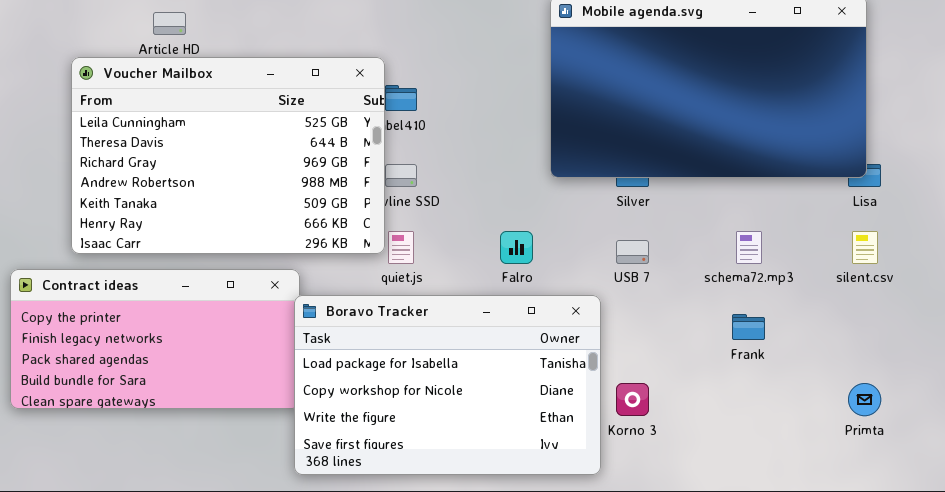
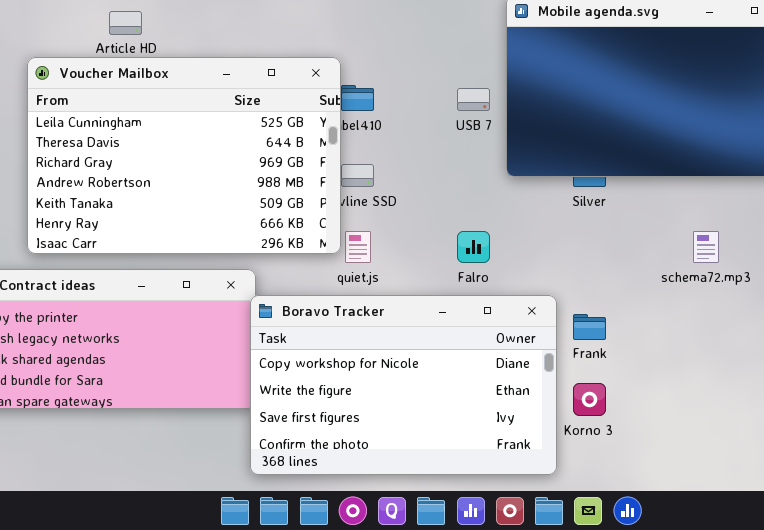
USB 7: [616,240,649,264] -> [457,88,490,111], moved
Boravo Tracker: [294,295,601,475] -> [250,295,557,475], scrolled down 1 row
Frank: [732,314,765,340] -> [573,314,606,340], moved

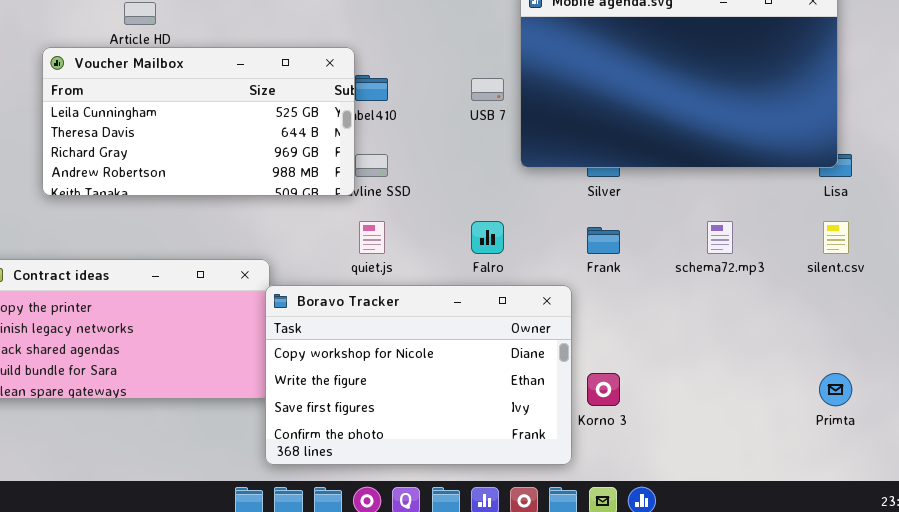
Voucher Mailbox: [27,57,341,254] -> [42,47,355,196], resized
Frank: [573,314,606,340] -> [587,227,620,254], moved

